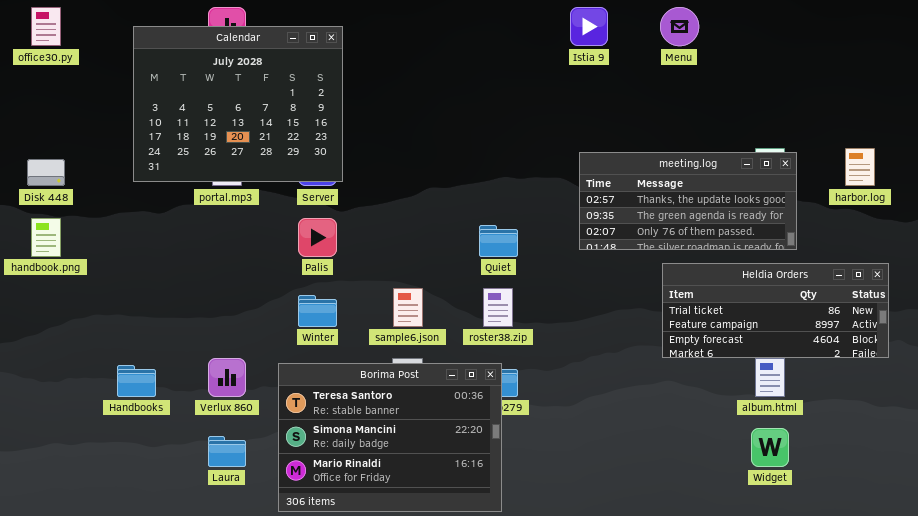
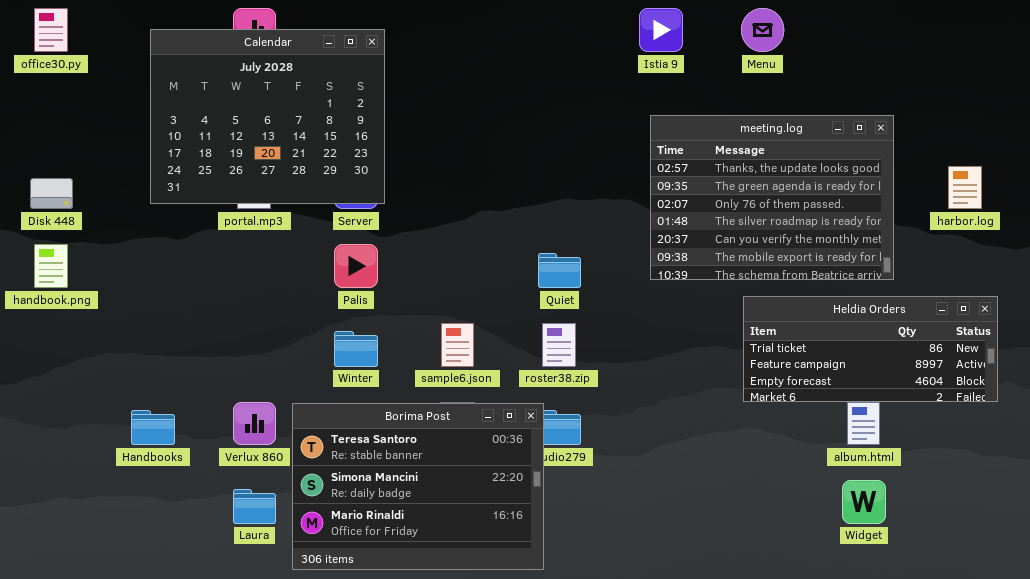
meeting.log: [579,152,797,250] -> [650,115,894,280], resized
Borima Post: [278,363,502,512] -> [292,403,544,570], moved

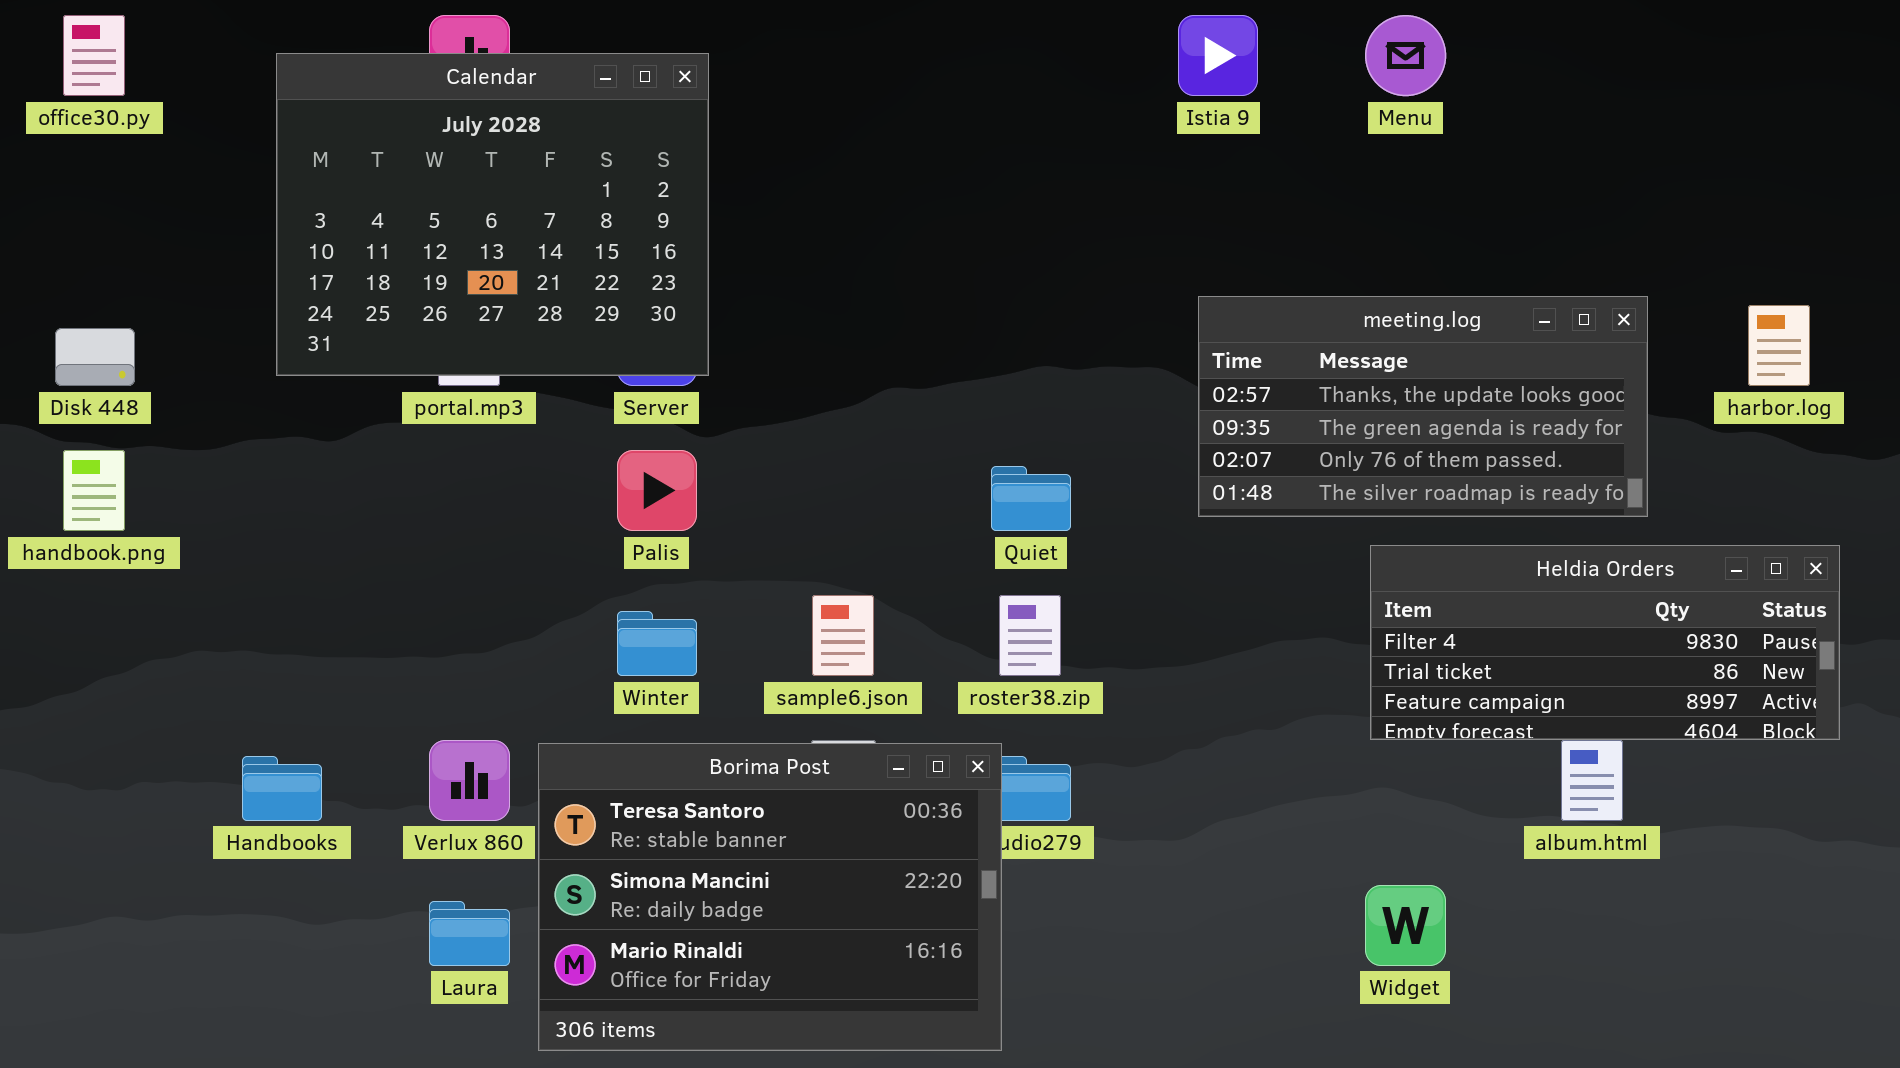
meeting.log: [650,115,894,280] -> [1198,296,1648,517], resized
Heldia Orders: [743,296,998,402] -> [1370,545,1840,740], scrolled up 1 row
Widget: [842,480,886,524] -> [1365,885,1446,966], moved

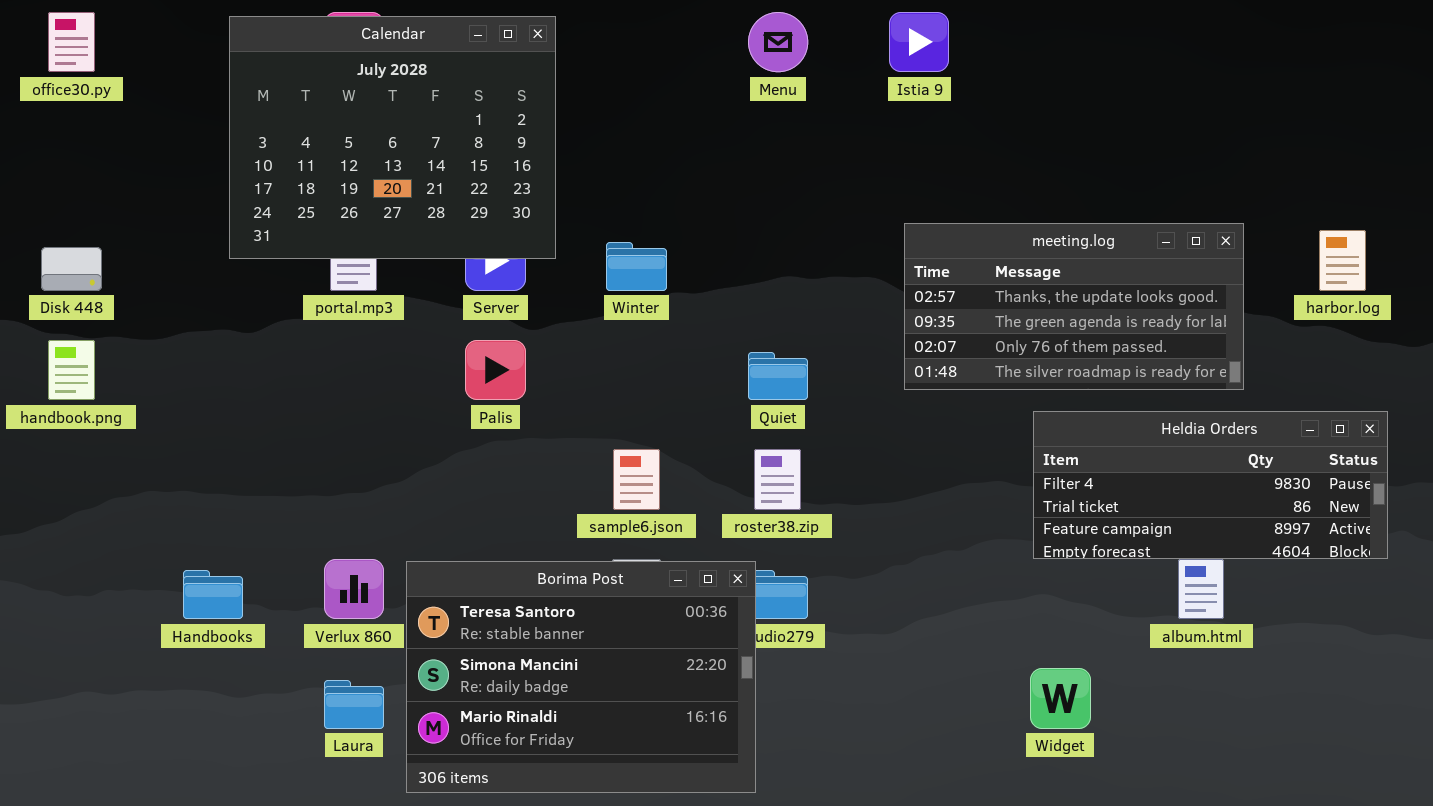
Menu: [1365,15,1446,96] -> [748,12,808,72], moved
Calendar: [276,53,709,376] -> [229,16,556,259], moved
Winter: [617,611,697,676] -> [606,242,667,291], moved

